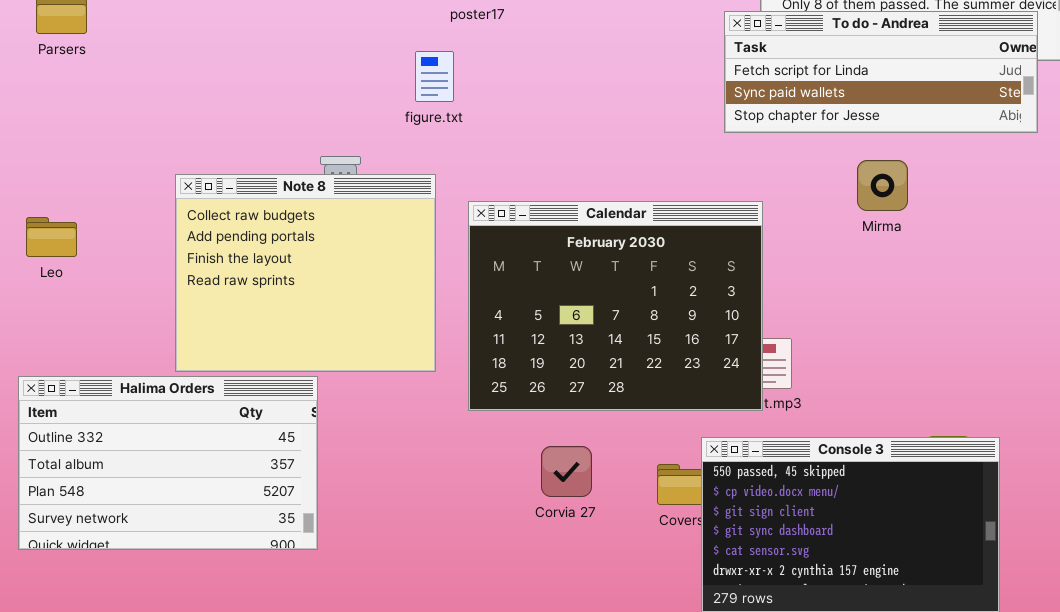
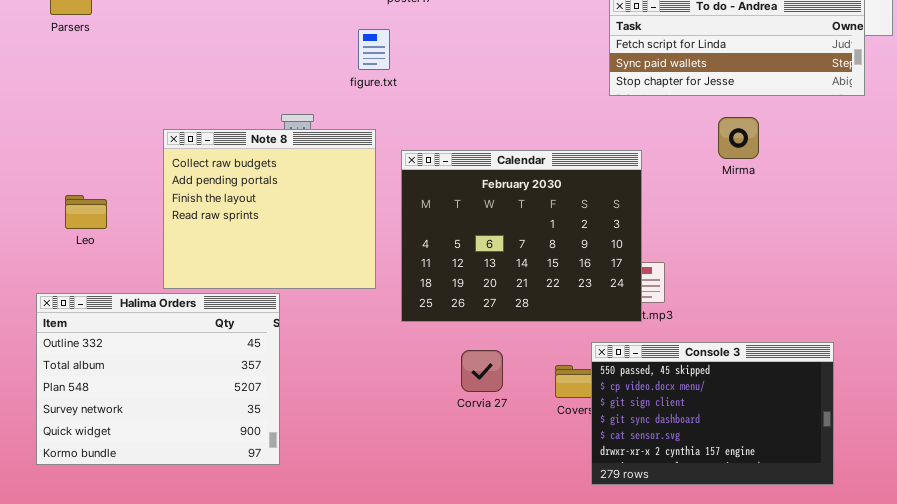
Leo: [26,217,77,257] -> [65,195,107,229], moved
Halima Orders: [18,376,318,550] -> [36,293,280,465], resized

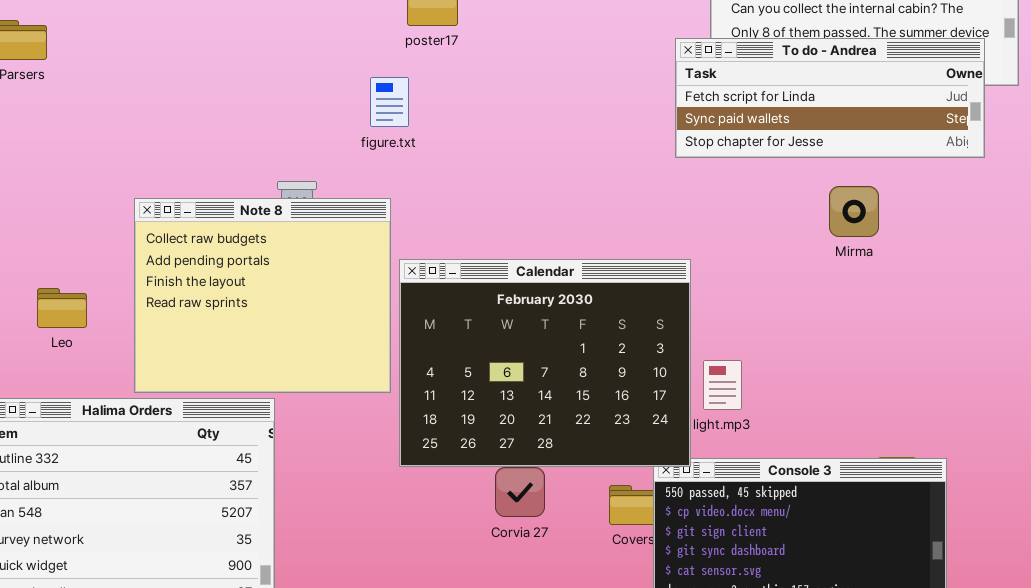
Mirma: [718,117,759,159] -> [829,186,879,237], moved
Calendar: [401,150,642,322] -> [399,259,691,467], moved
Leo: [65,195,107,229] -> [37,288,87,328], moved

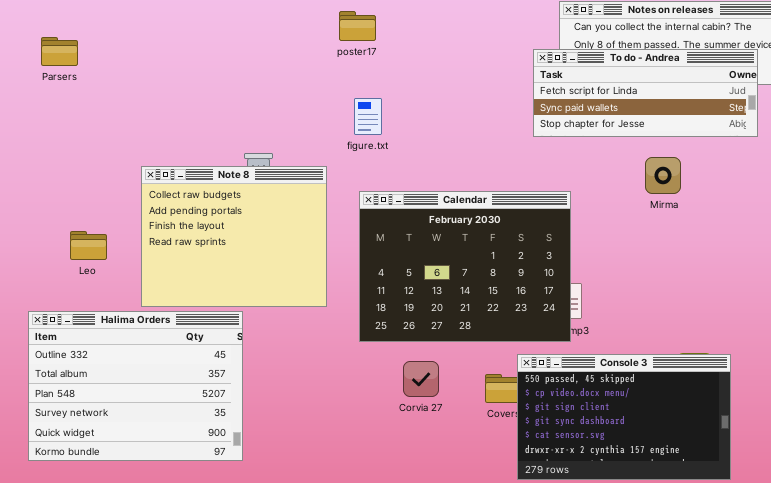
figure.txt: [370,77,409,127] -> [354,98,382,135], moved
Calendar: [399,259,691,467] -> [359,191,571,342], moved

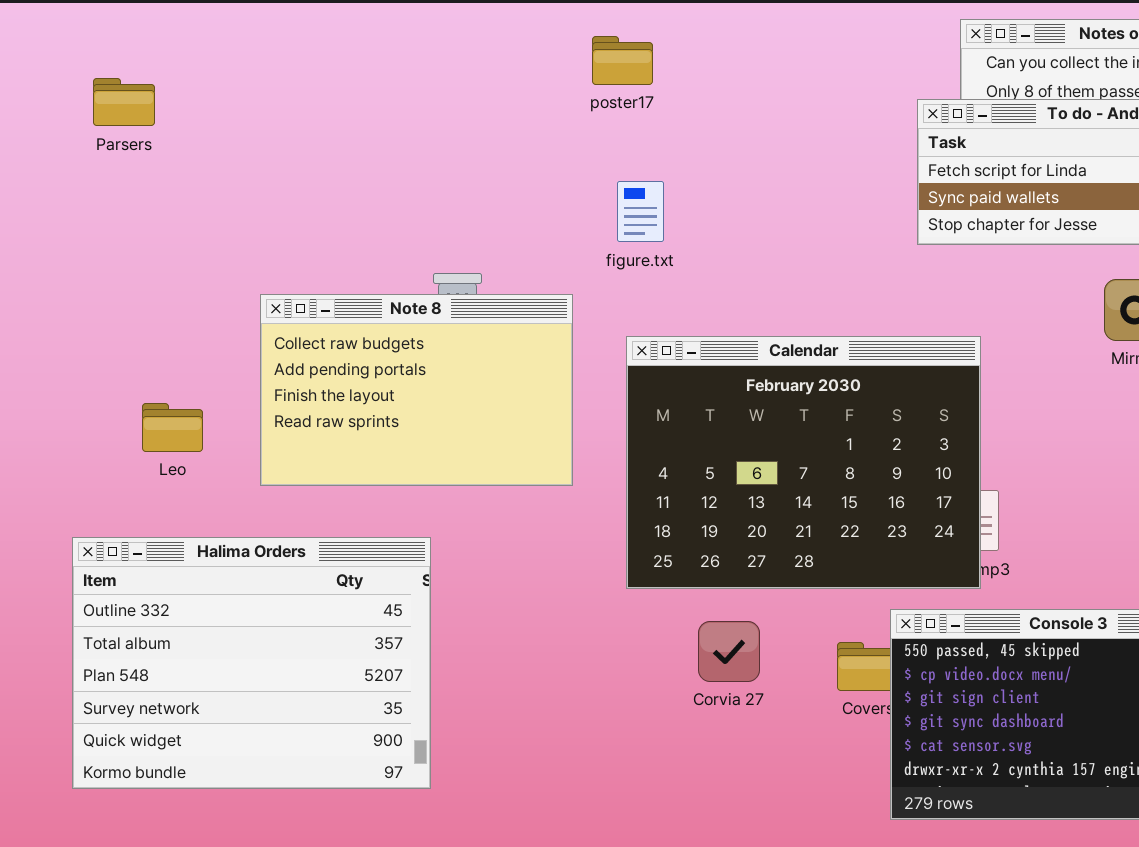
Note 8: [141,166,327,307] -> [260,294,573,486], resized

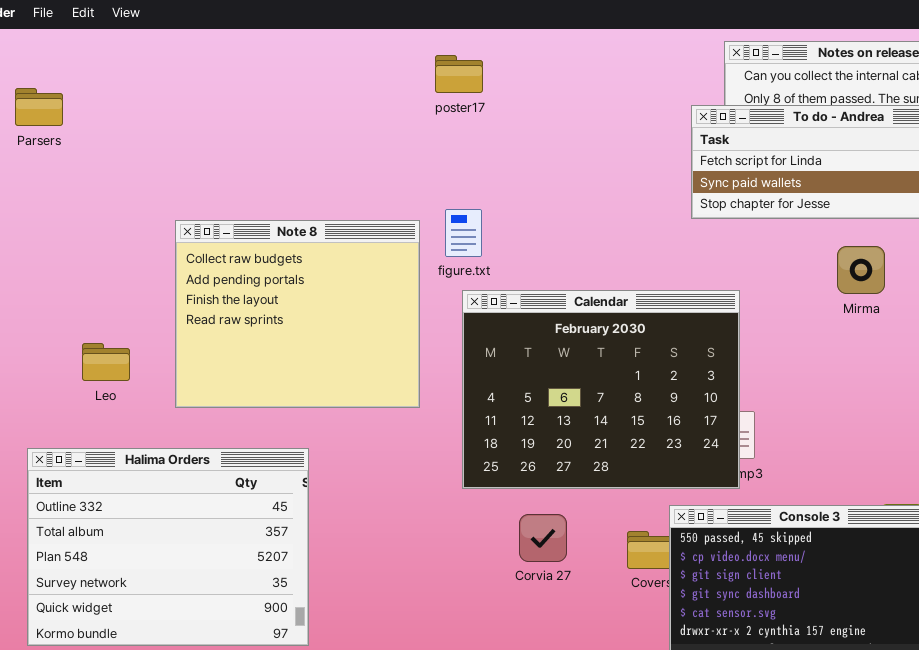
Parsers: [93,78,155,126] -> [15,88,63,126], moved
figure.txt: [617,181,664,242] -> [445,209,482,257], moved
Note 8: [260,294,573,486] -> [175,220,420,408], resized

